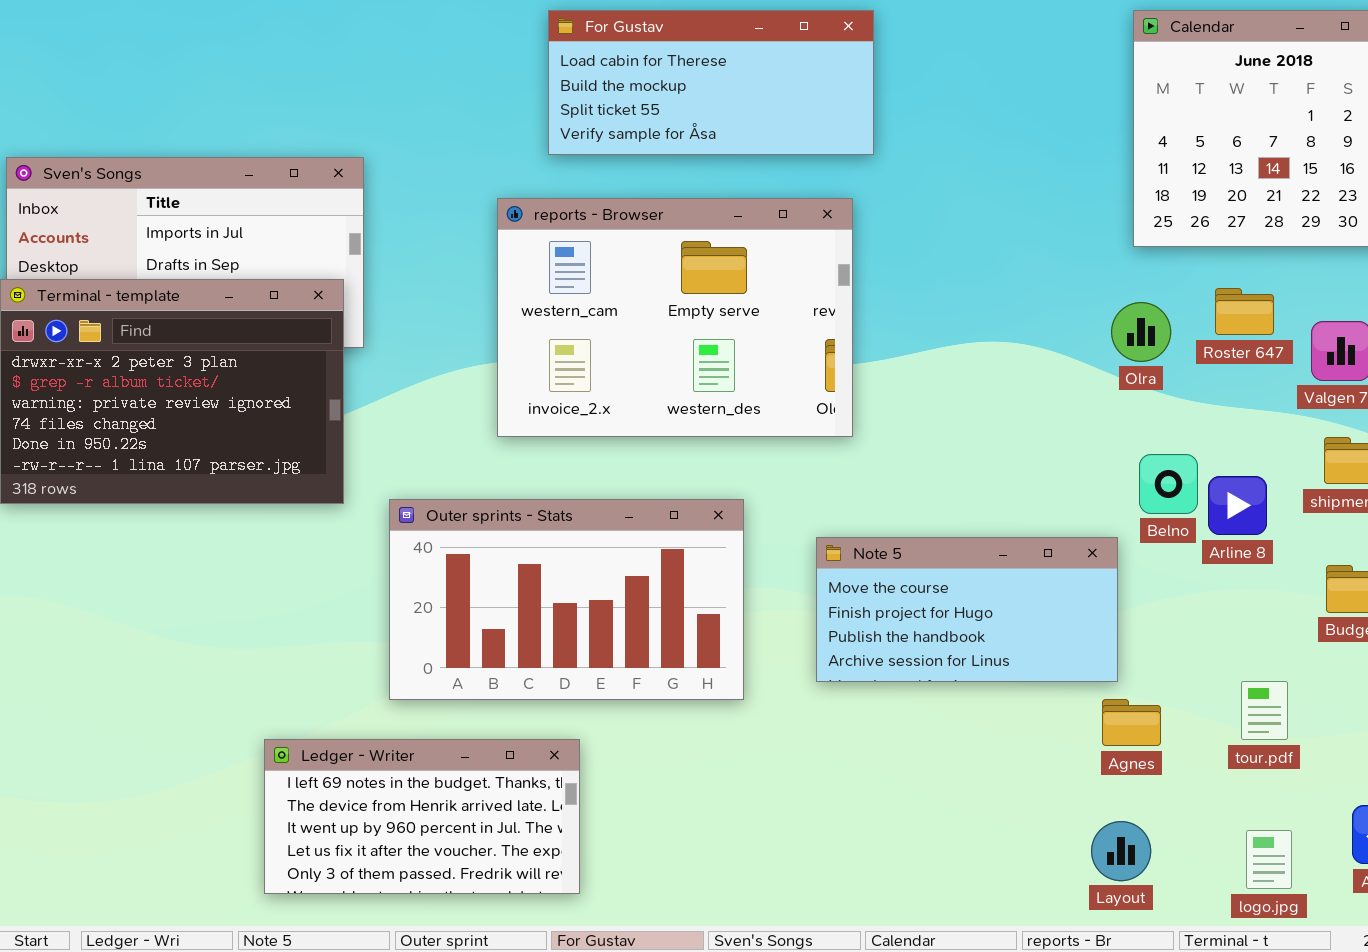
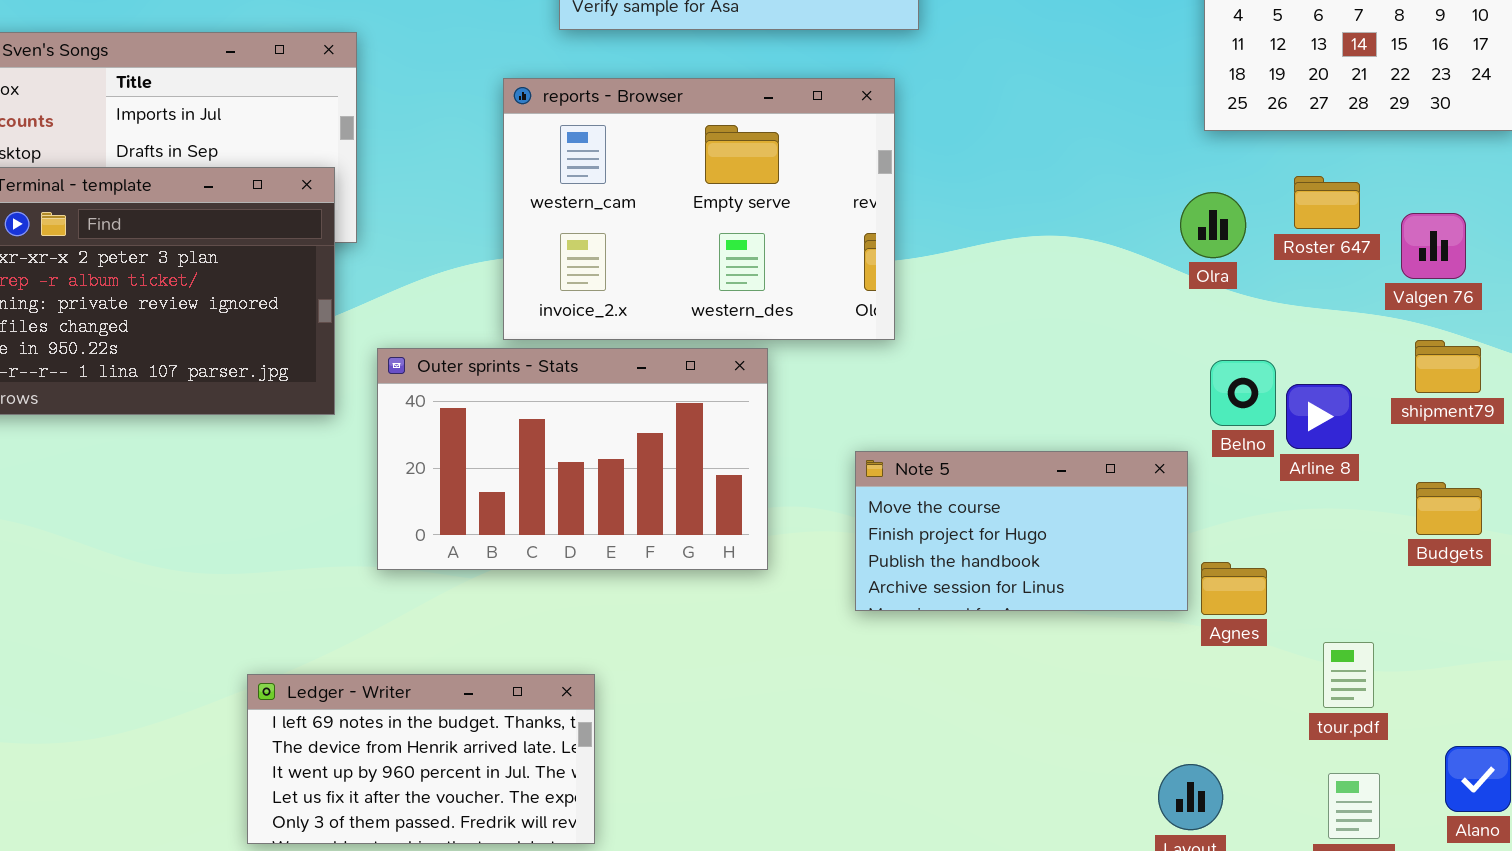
Outer sprints - Stats: [389,499,744,700] -> [377,348,768,570], moved
tour.pdf: [1241,681,1288,740] -> [1323,642,1374,708], moved
Agnes: [1102,699,1161,746] -> [1201,562,1267,615], moved

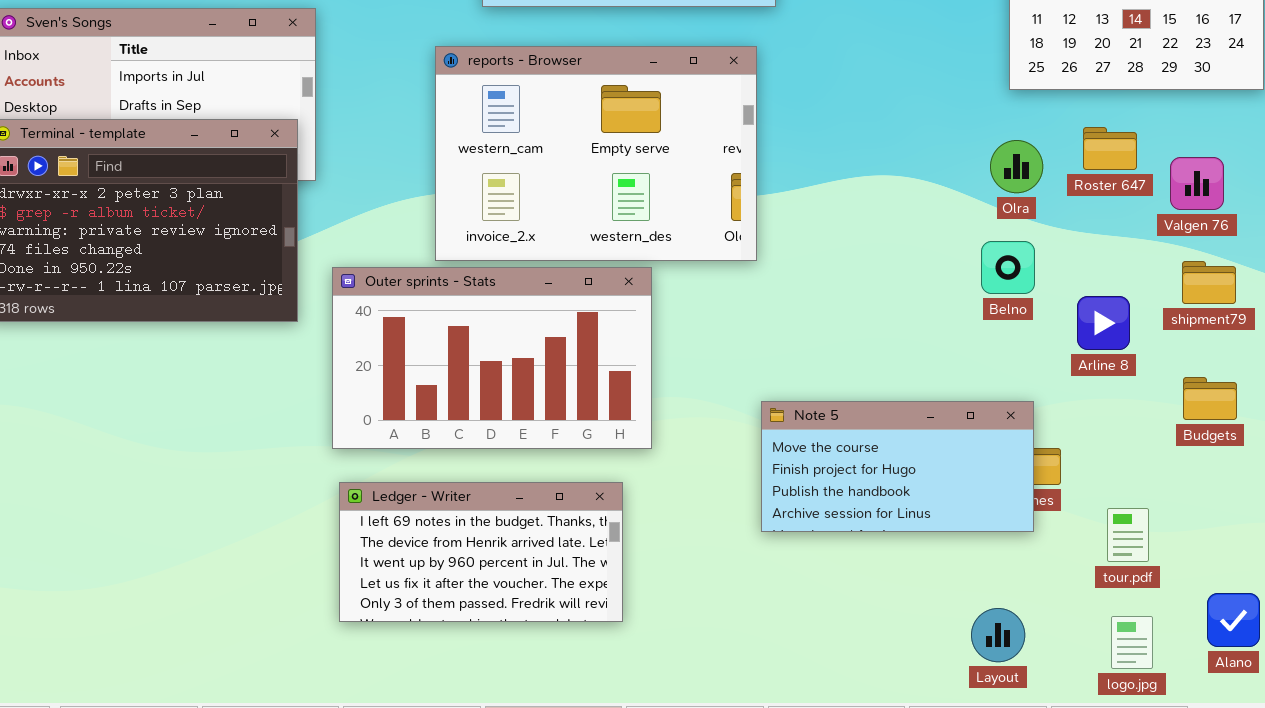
Belno: [1210,360,1276,426] -> [981,241,1035,294], moved
Note 5: [855,451,1188,611] -> [761,401,1034,532], moved
Ledger - Writer: [247,674,595,844] -> [339,482,623,622], moved

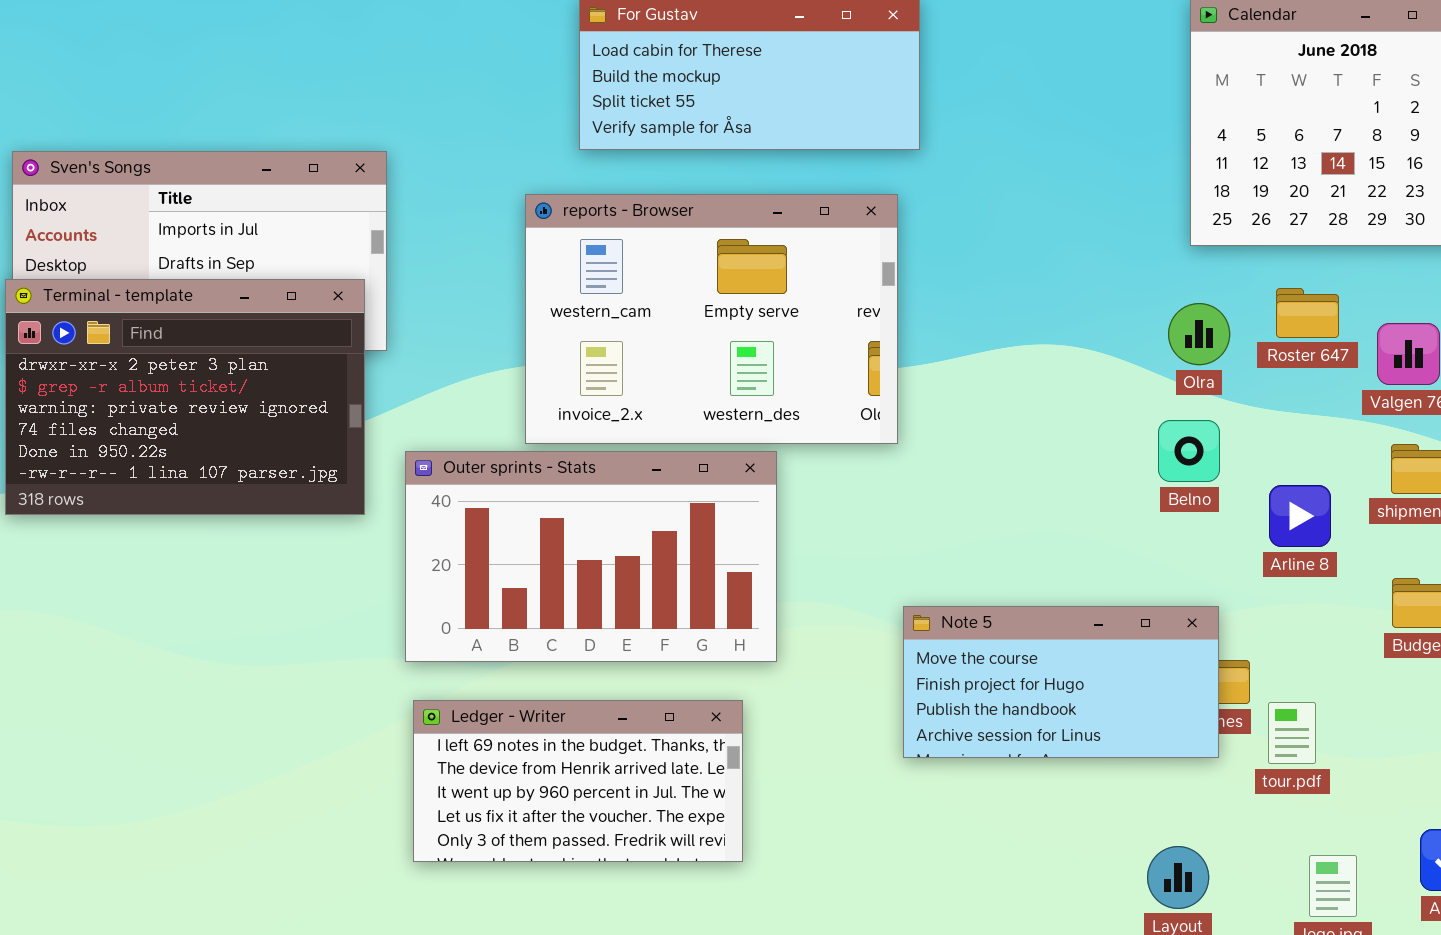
tour.pdf: [1107,508,1149,562] -> [1268,702,1316,764], moved

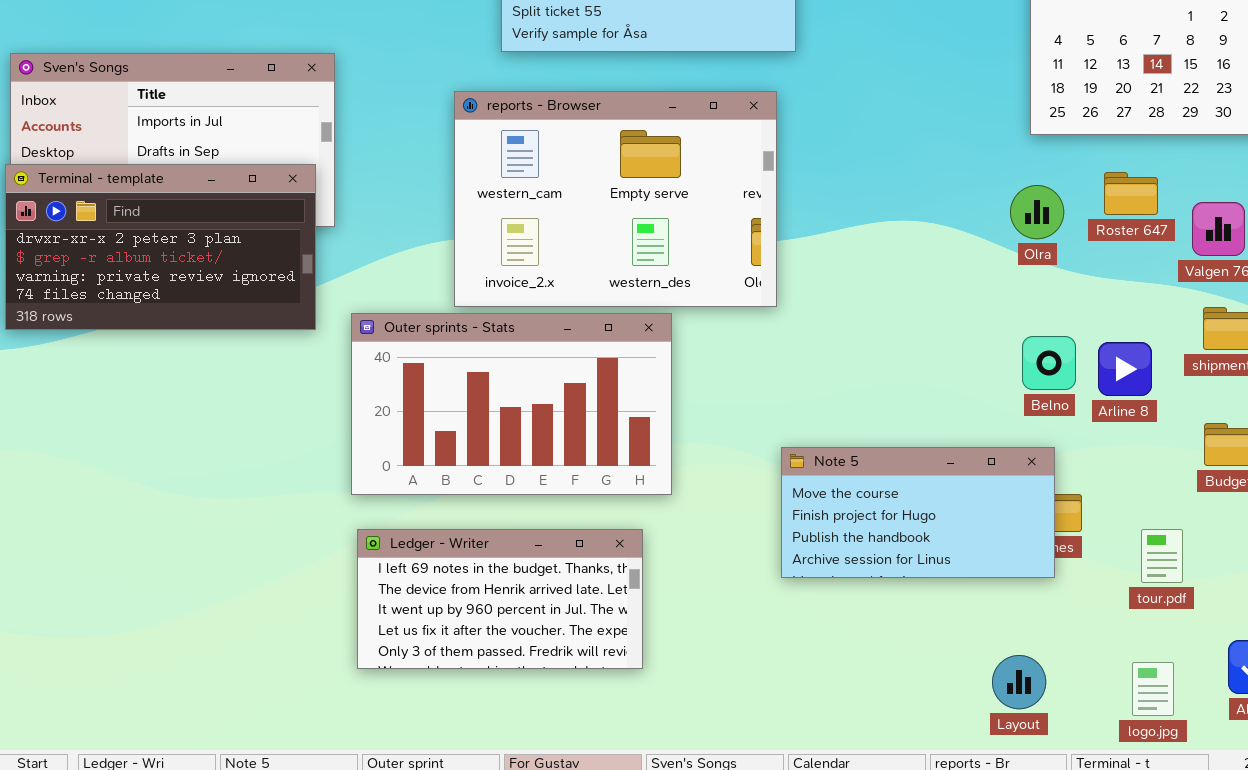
Terminal - template: [5,279,365,515] -> [5,164,316,330], resized
Belno: [1158,420,1220,482] -> [1022,336,1076,390], moved
tour.pdf: [1268,702,1316,764] -> [1141,529,1183,583], moved

